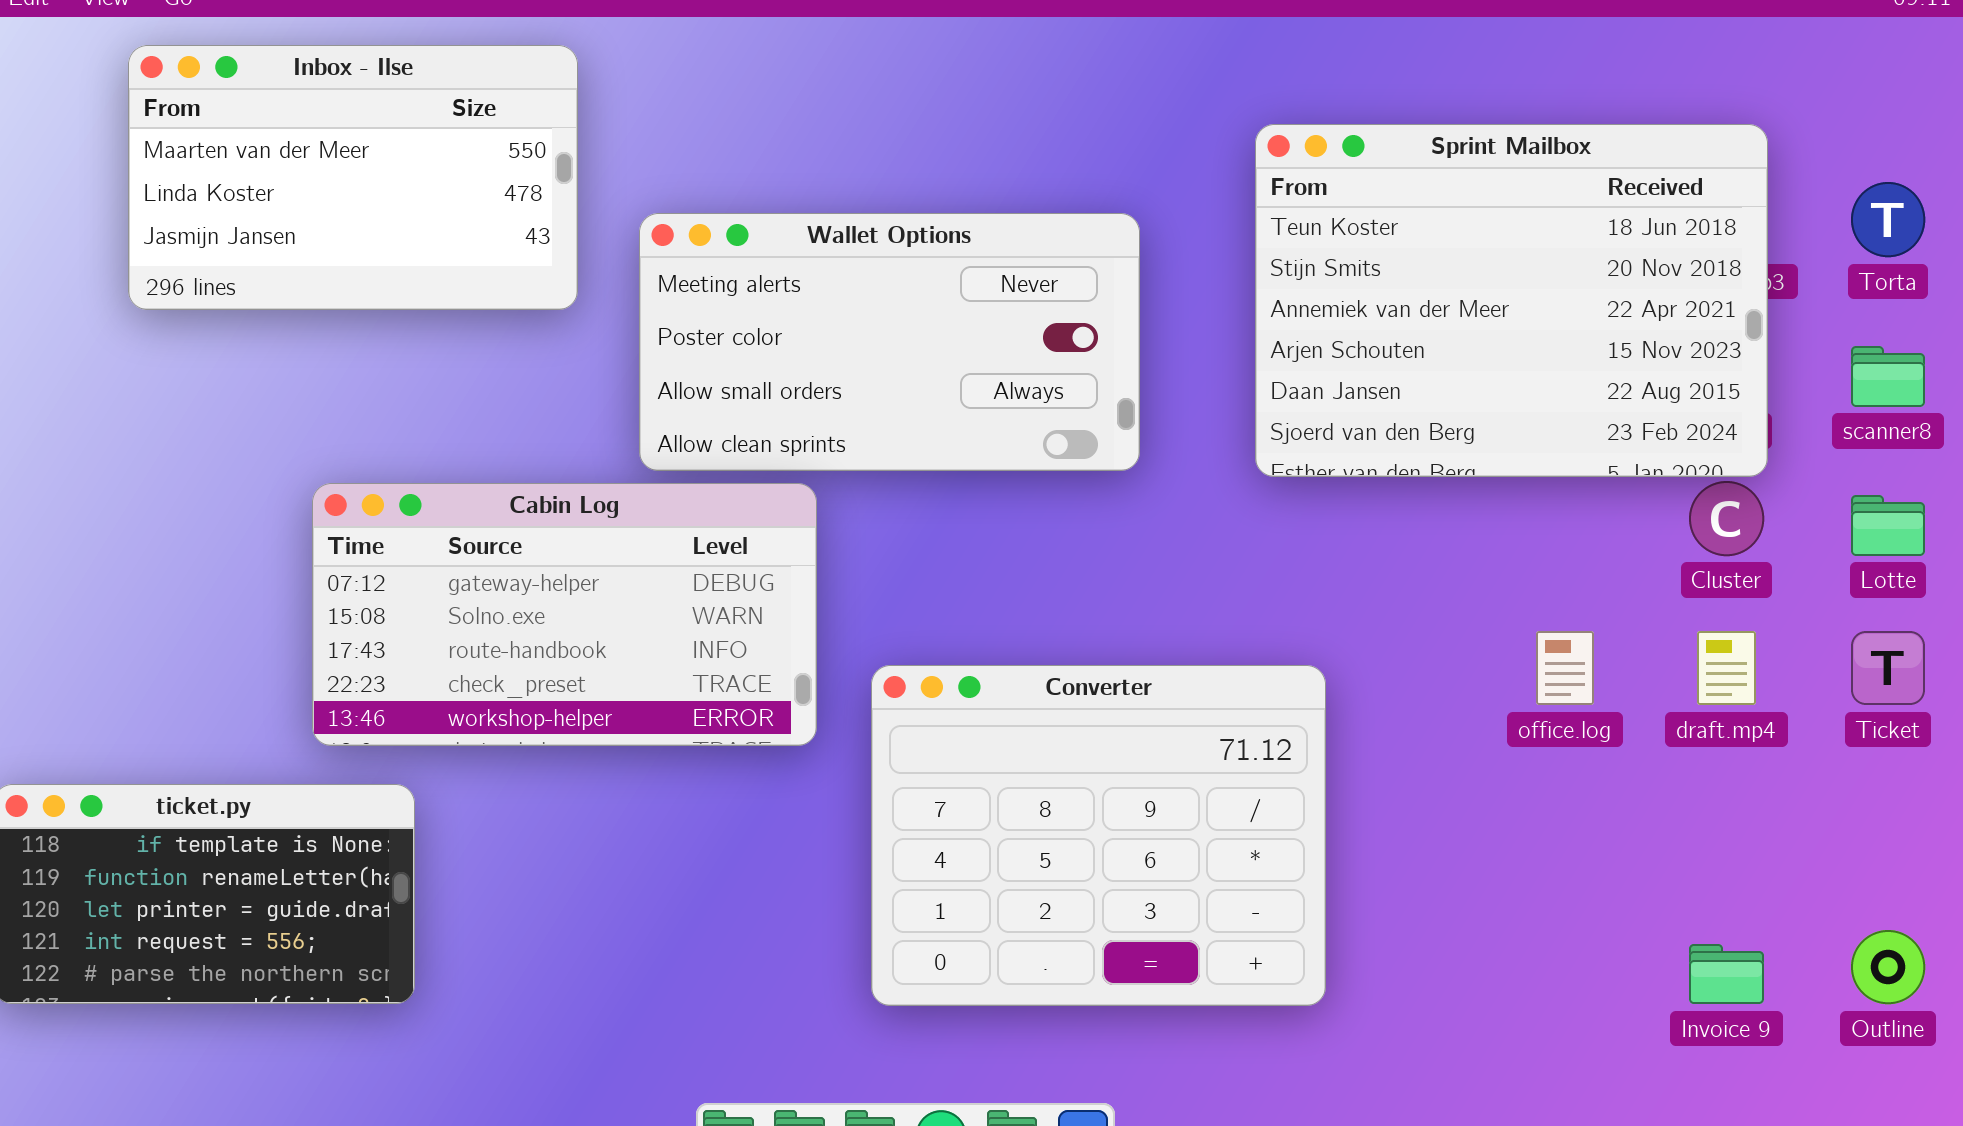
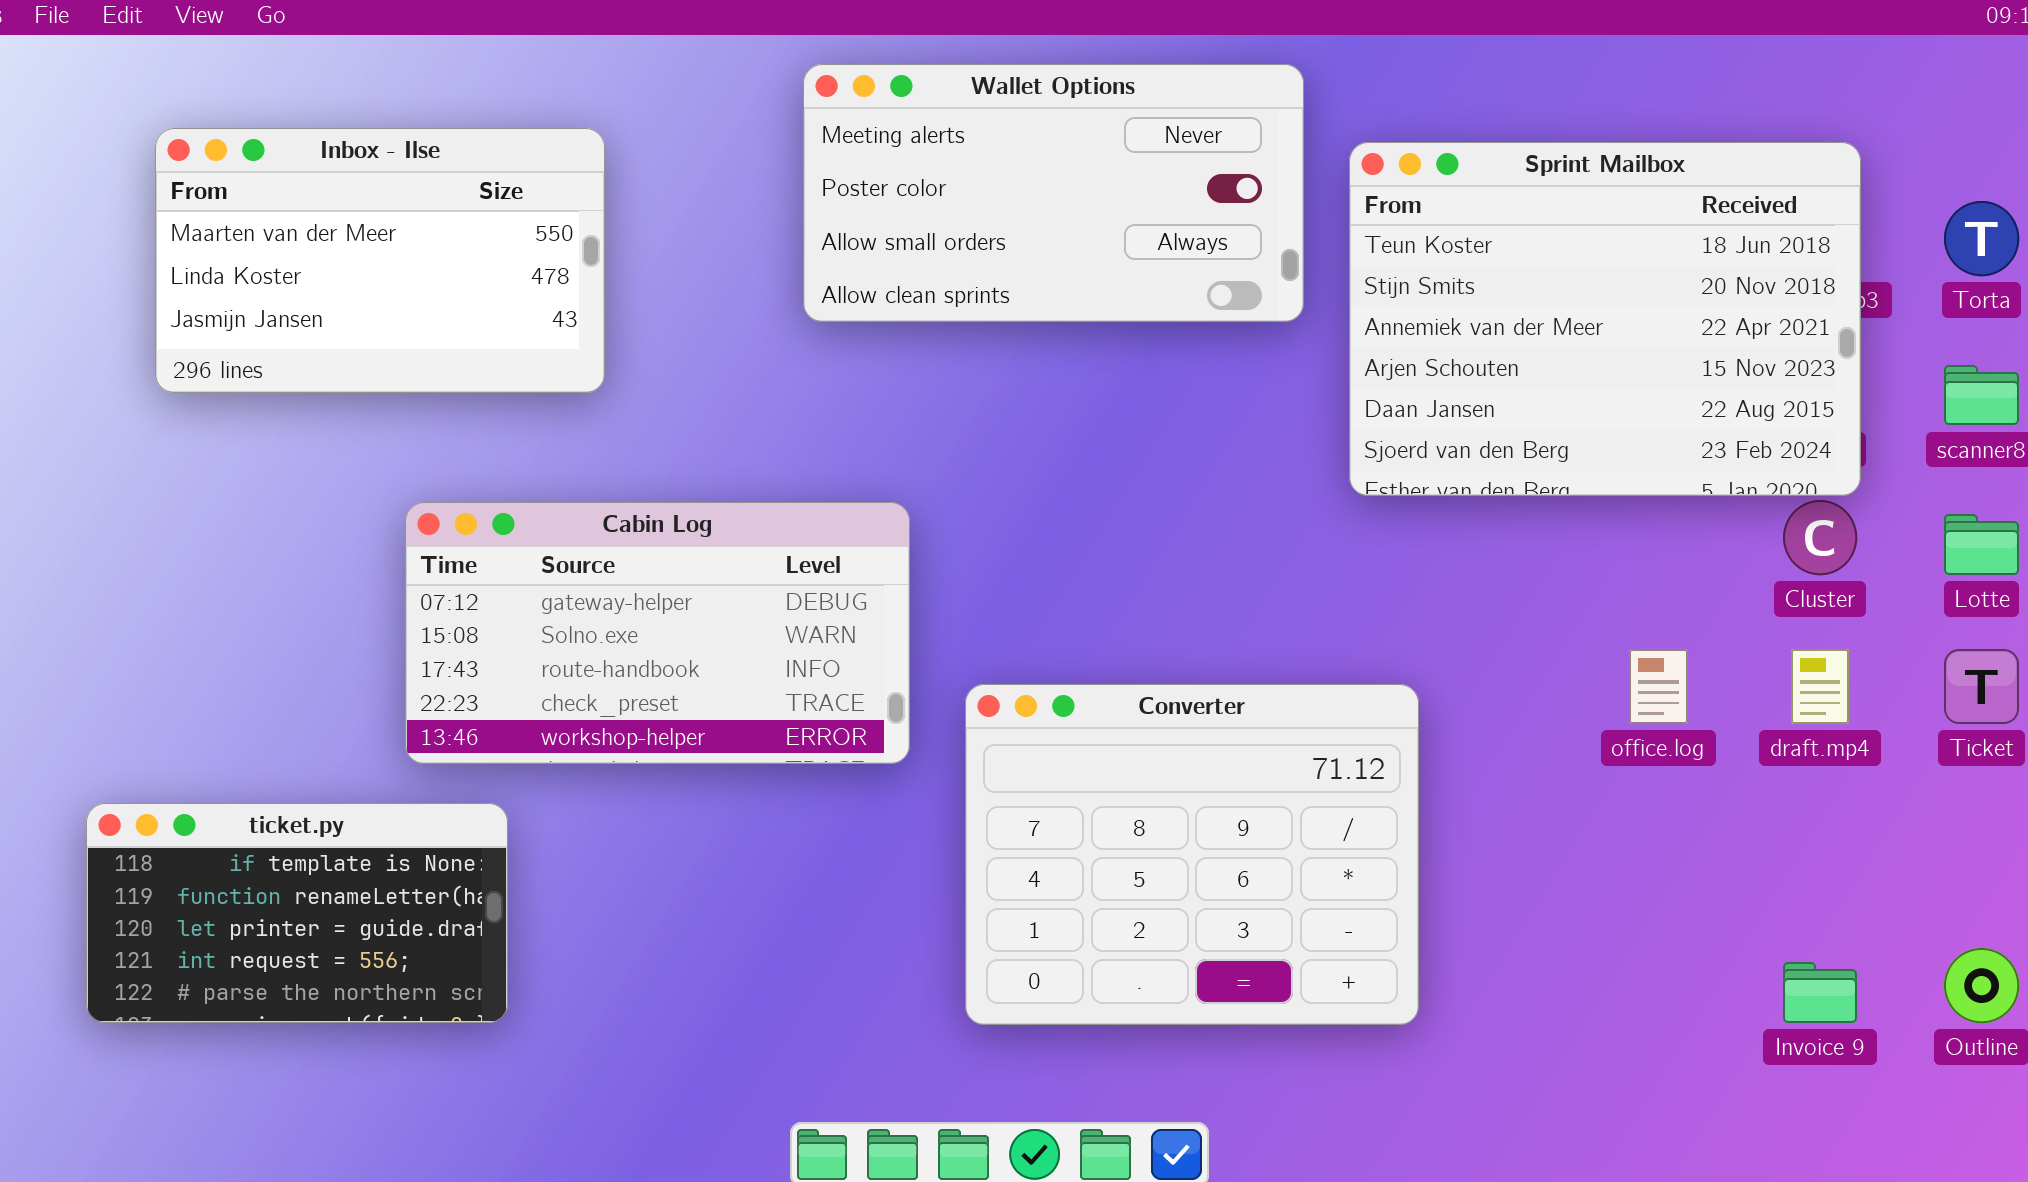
Inbox - Ilse: [128,45,578,310] -> [155,128,605,393], moved
Wallet Options: [639,213,1140,471] -> [803,64,1304,322], moved

